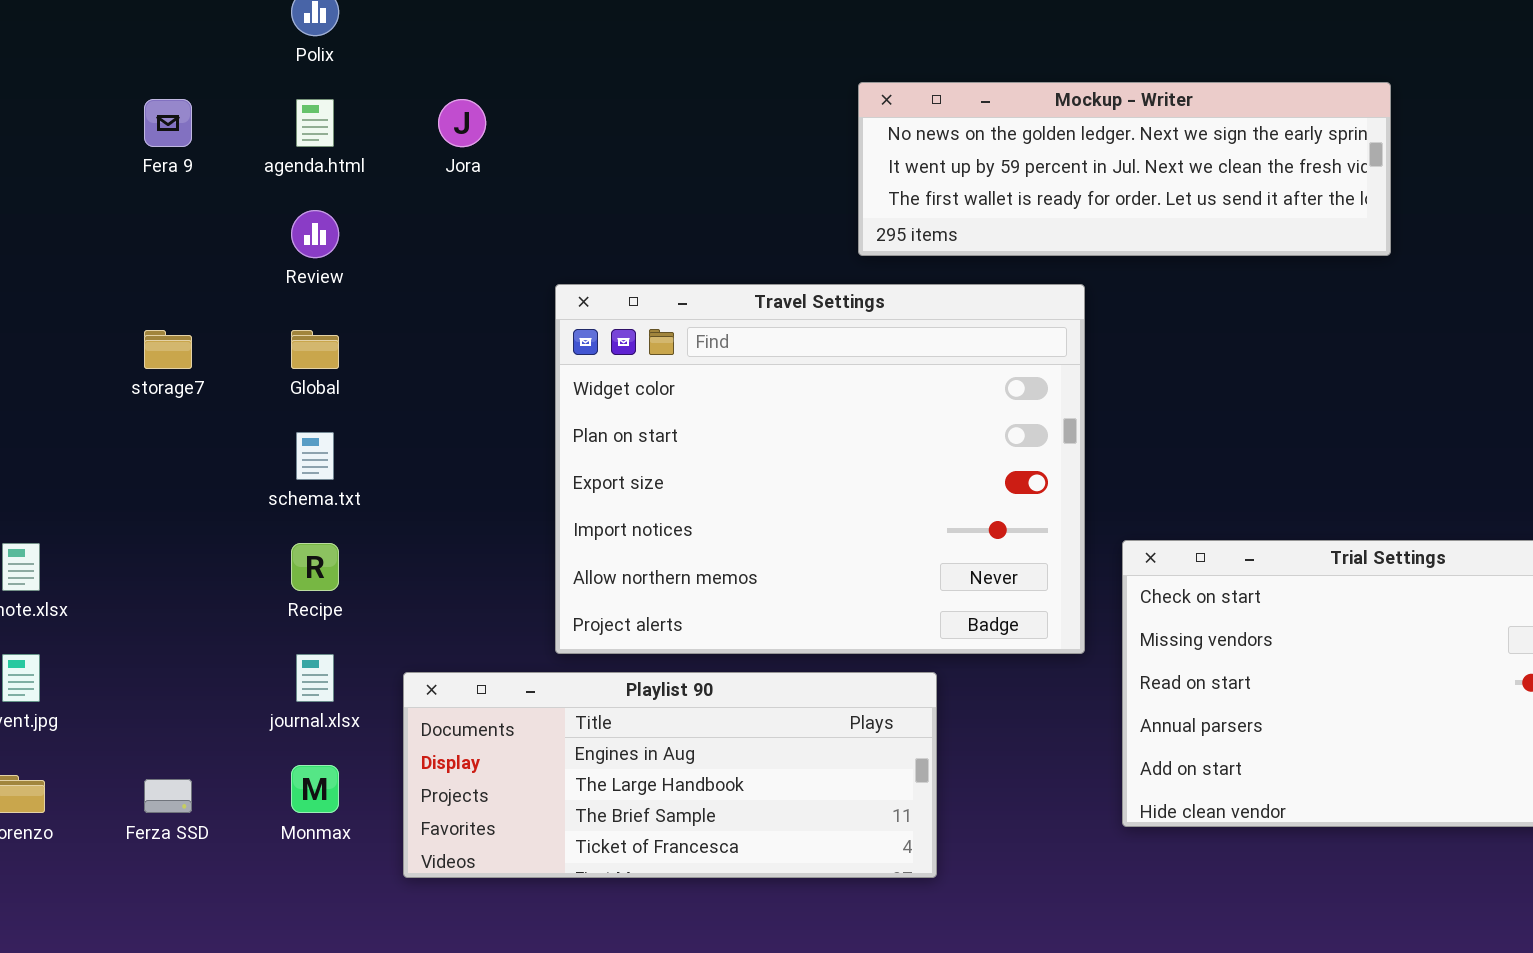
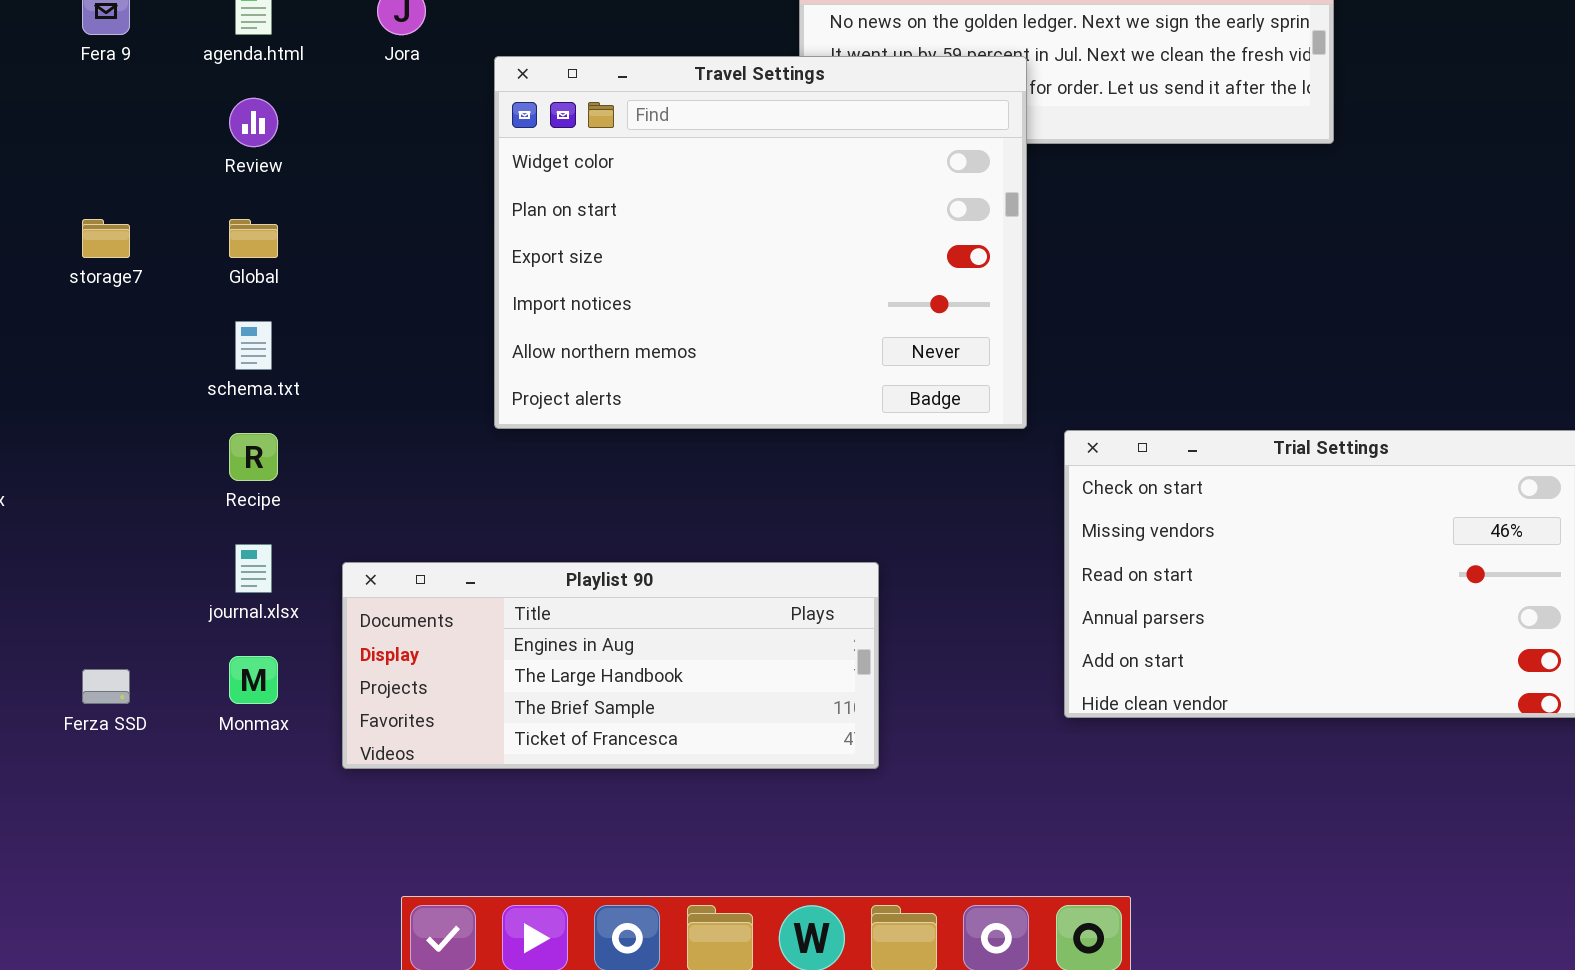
Travel Settings: [555,284,1085,654] -> [494,56,1027,429], moved

